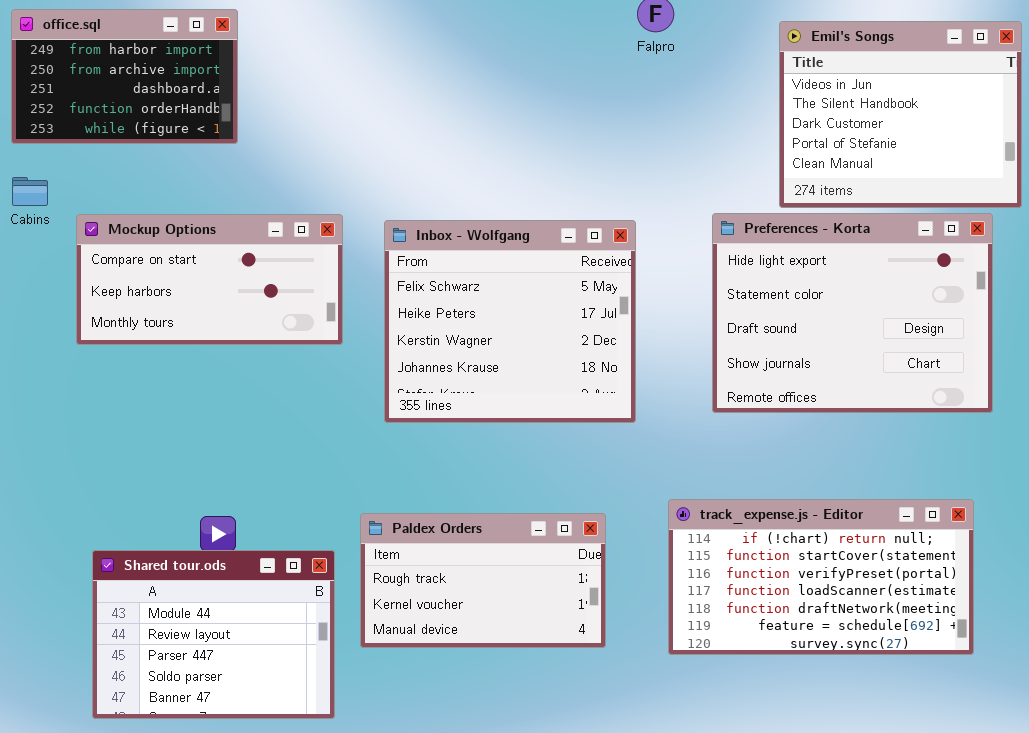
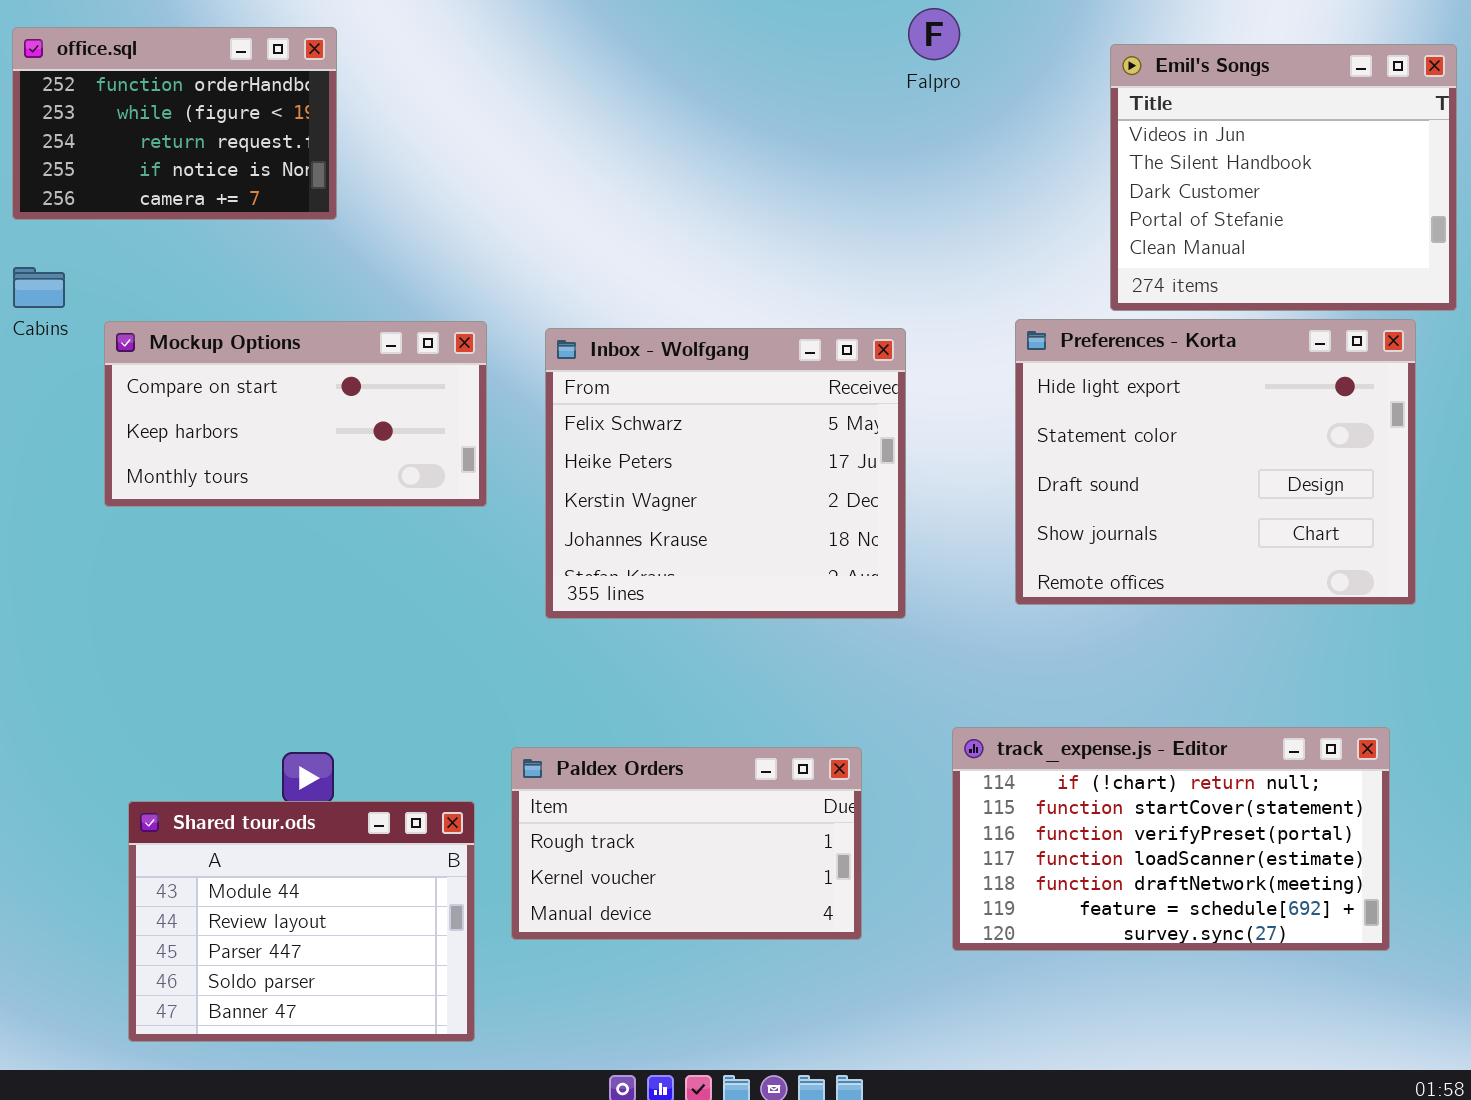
office.sql: [11,9,238,144] -> [12,27,337,220], scrolled down 3 rows

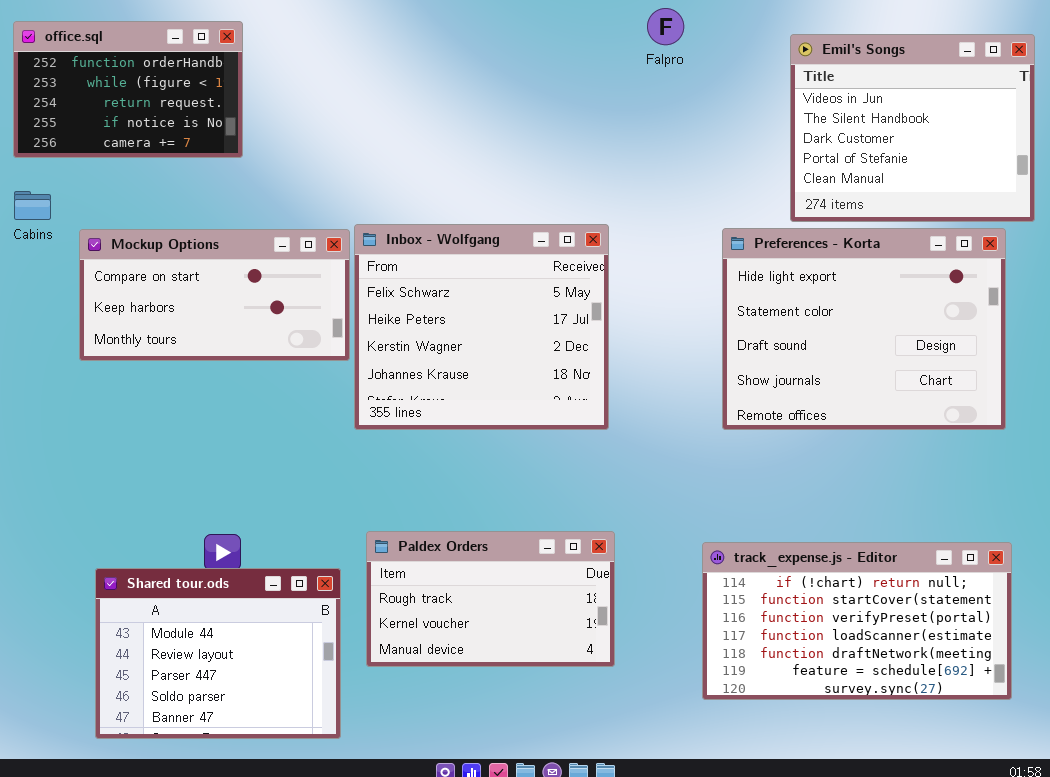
Inbox - Wolfgang: [545,328,906,619] -> [354,224,609,430], moved
track_expense.js - Editor: [952,727,1390,951] -> [702,542,1012,700], moved

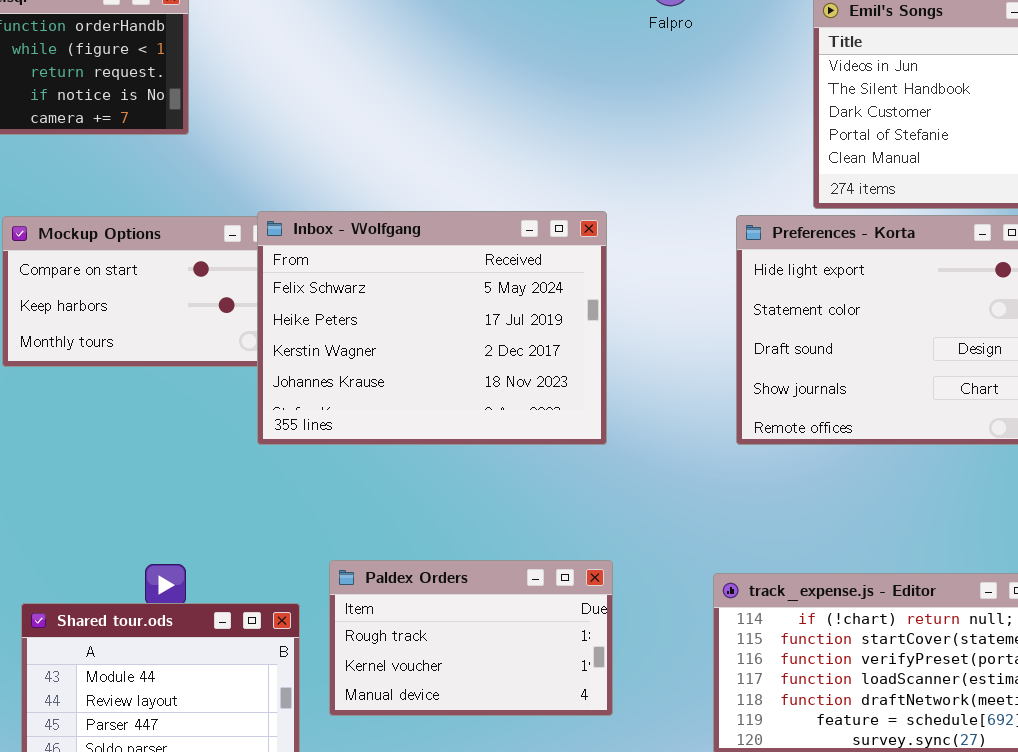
Inbox - Wolfgang: [354,224,609,430] -> [257,211,607,445], resized

